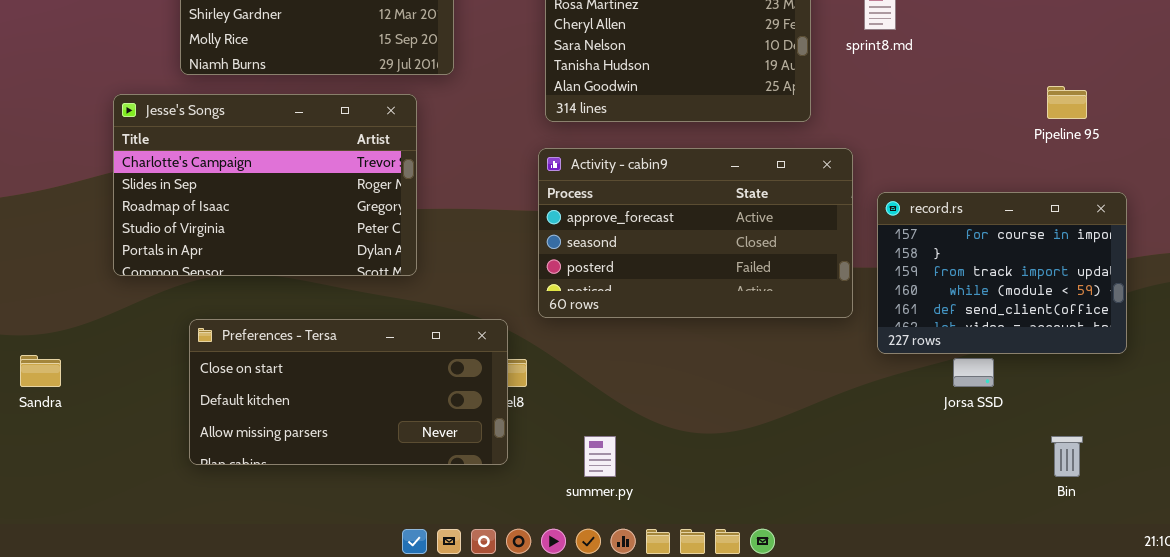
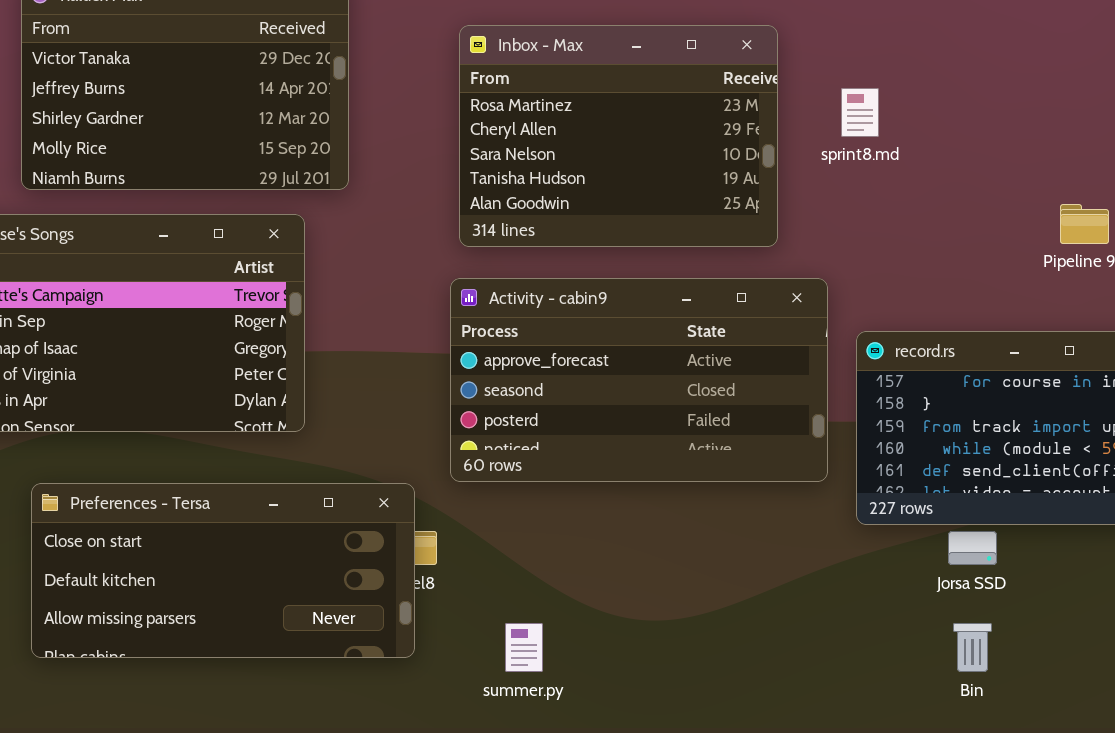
Bin: [1051,436,1083,477] -> [953,623,992,672], moved

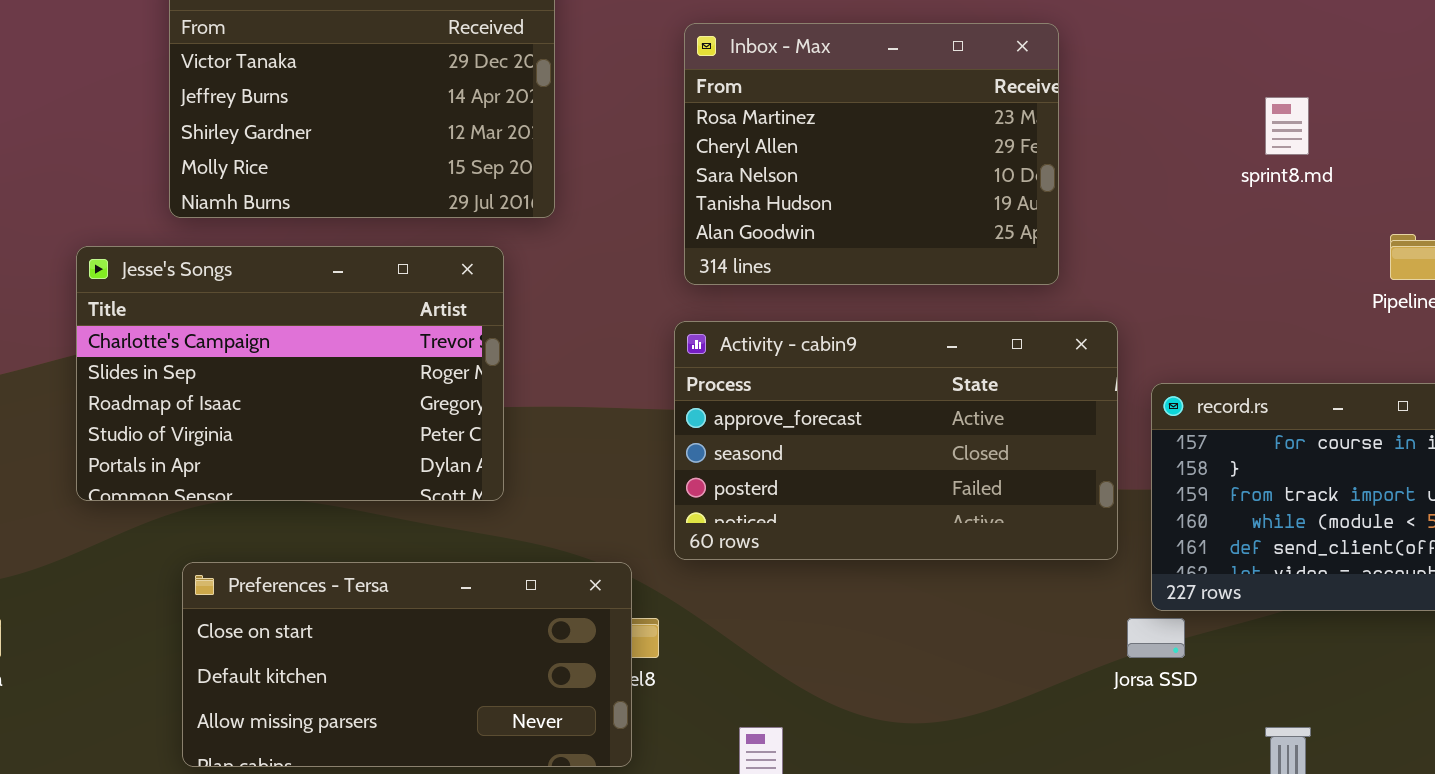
sprint8.md: [841,88,879,137] -> [1265,97,1309,155], moved
Jorsa SSD: [948,531,997,565] -> [1127,618,1185,658], moved

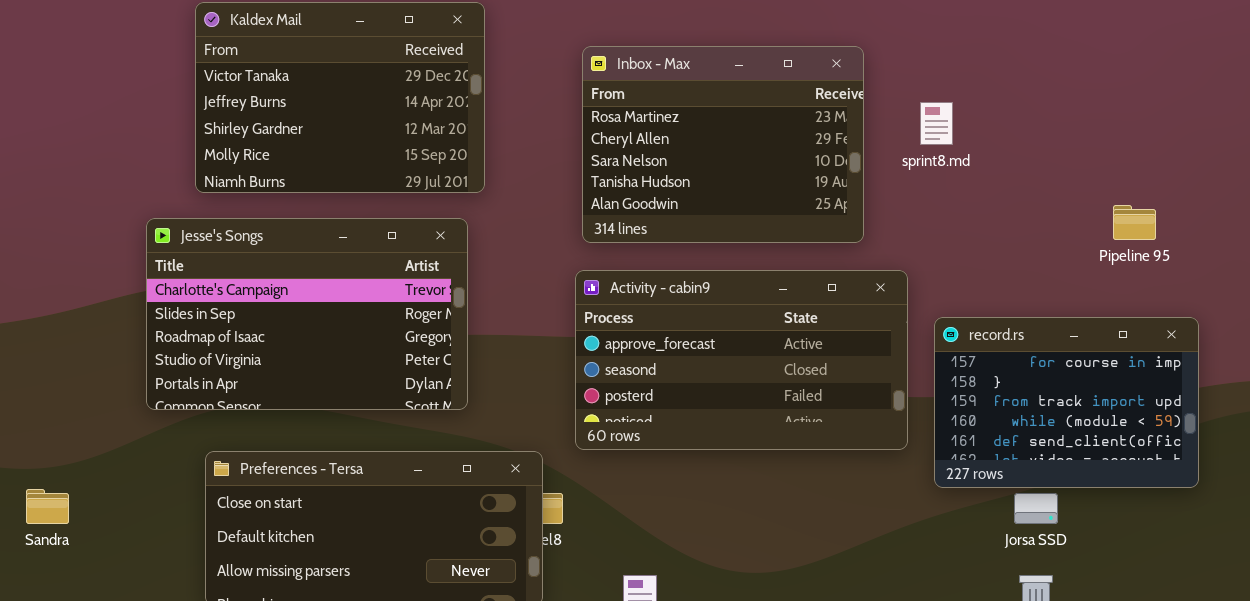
sprint8.md: [1265,97,1309,155] -> [920,102,953,145], moved
Jesse's Songs: [76,246,504,501] -> [146,218,468,410], moved
Jorsa SSD: [1127,618,1185,658] -> [1014,493,1058,524], moved

